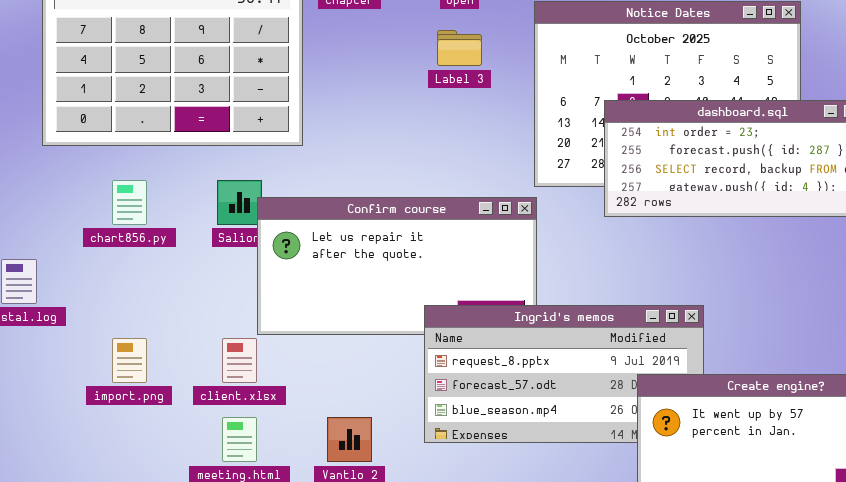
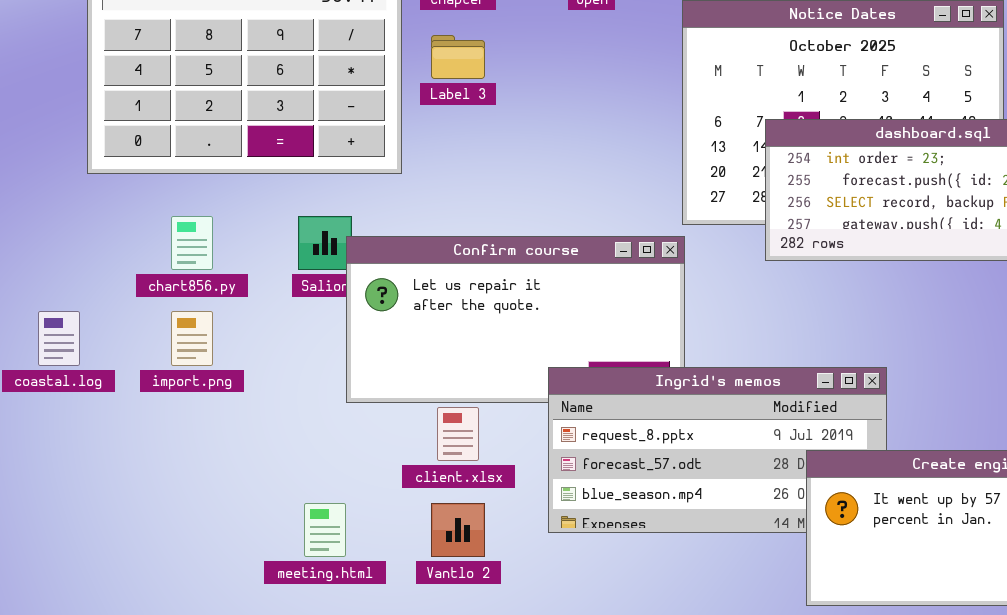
Label 3: [437,30,482,66] -> [431,35,485,79], moved
import.png: [112,338,147,383] -> [171,311,213,366], moved
client.xlsx: [222,338,257,383] -> [437,407,479,461], moved

